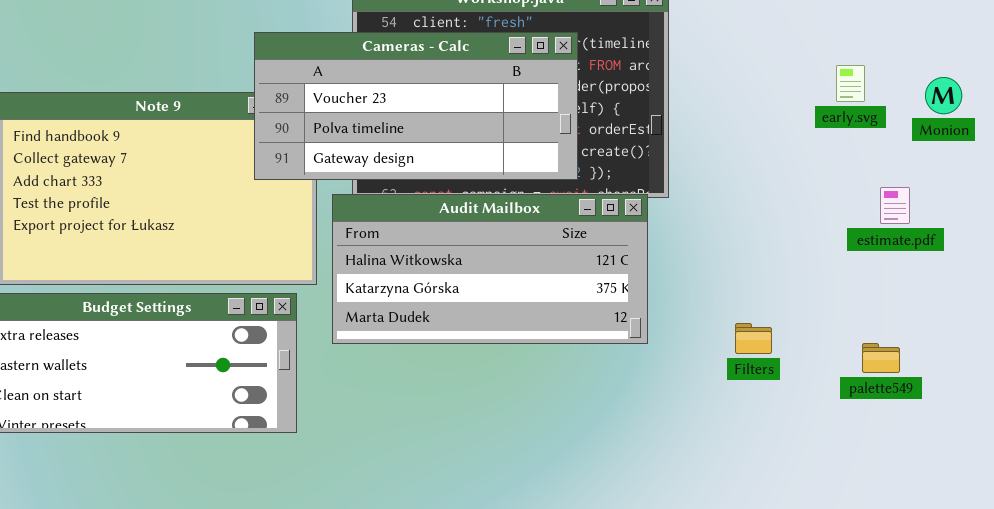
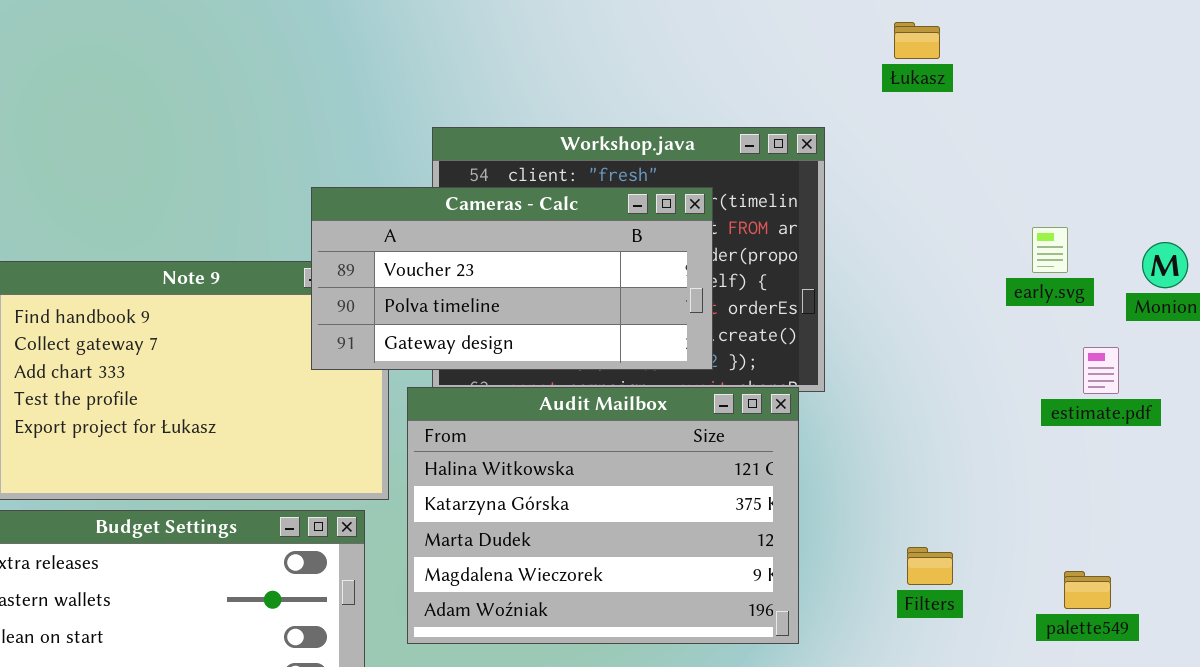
estimate.pdf: [880,187,910,224] -> [1083,347,1119,394], moved
Audit Mailbox: [332,194,648,344] -> [407,387,799,644], resized

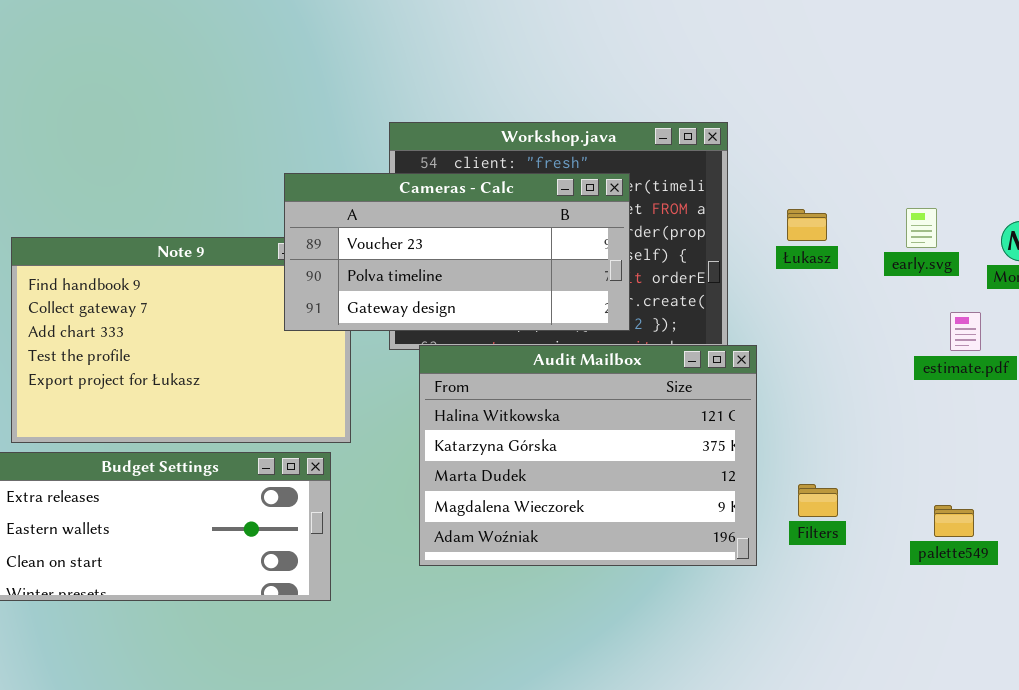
Łukasz: [894,22,940,59] -> [787,209,827,241], moved
Audit Mailbox: [407,387,799,644] -> [419,345,757,566], moved

